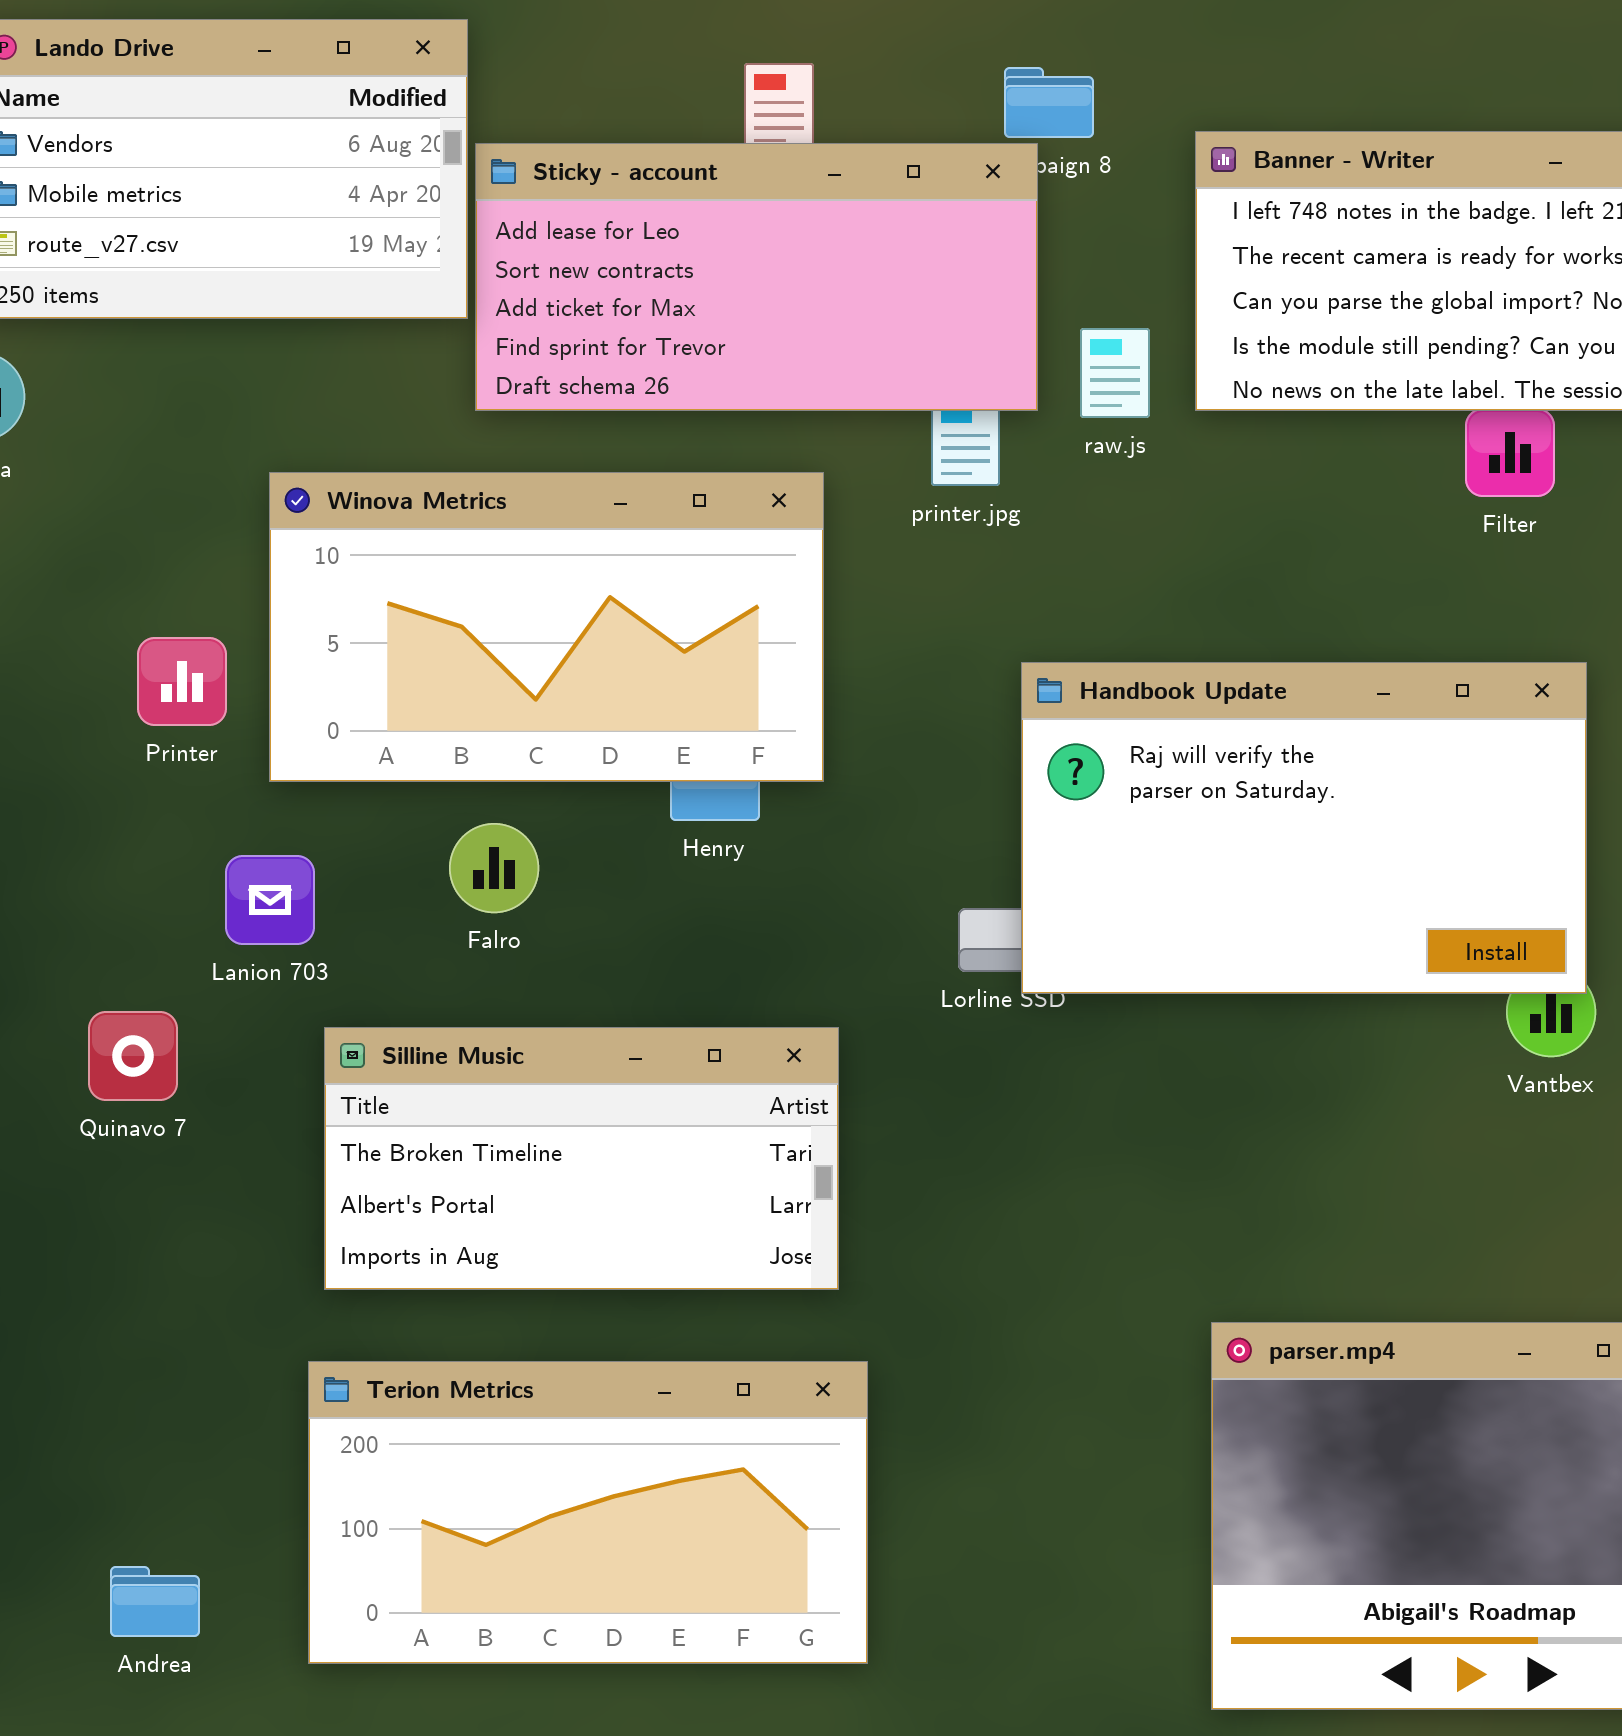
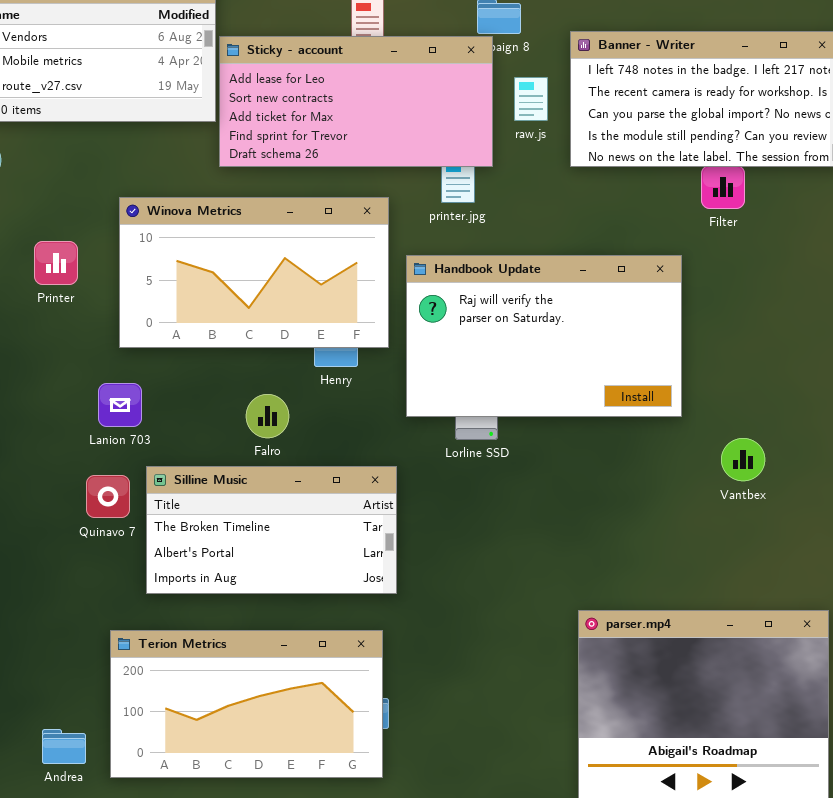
raw.js: [1080,328,1150,418] -> [514,77,548,121], moved
Printer: [137,637,227,726] -> [34,241,78,285], moved
Handbook Update: [1021,662,1587,994] -> [406,255,682,417], moved
Falro: [449,823,539,913] -> [246,394,289,438], moved
Quinavo 7: [88,1011,178,1101] -> [86,475,130,518], moved
Terion Metrics: [308,1361,868,1664] -> [110,630,383,778], moved

